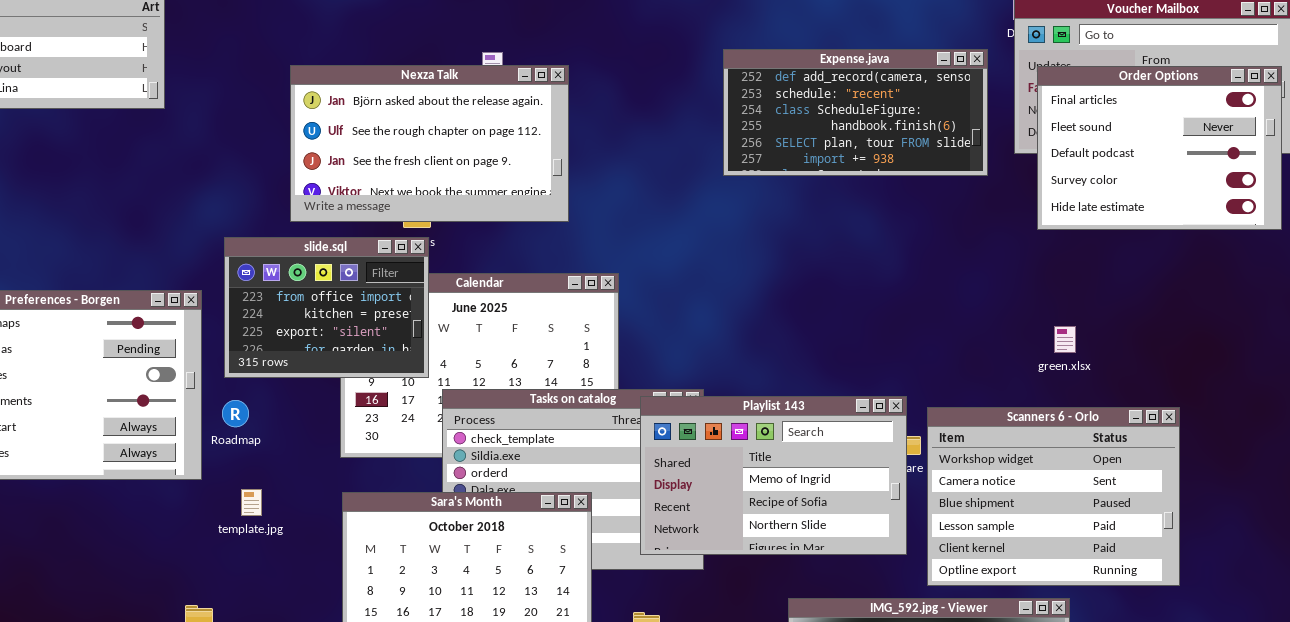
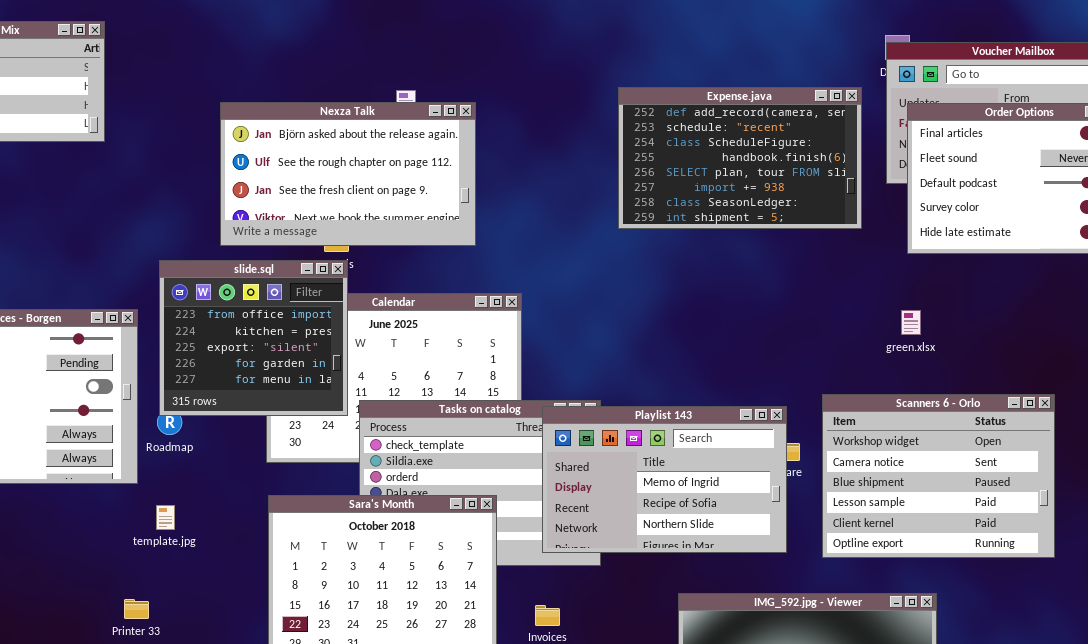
Expense.java: [723,49,988,176] -> [618,87,862,229], resized
slide.sql: [224,237,429,378] -> [159,260,348,416], resized
green.xlsx: [1054,326,1076,353] -> [901,310,921,335], moved
Scanners 6 - Orlo: [927,407,1180,586] -> [822,394,1055,558], moved
template.jpg: [241,489,262,516] -> [156,505,175,530], moved

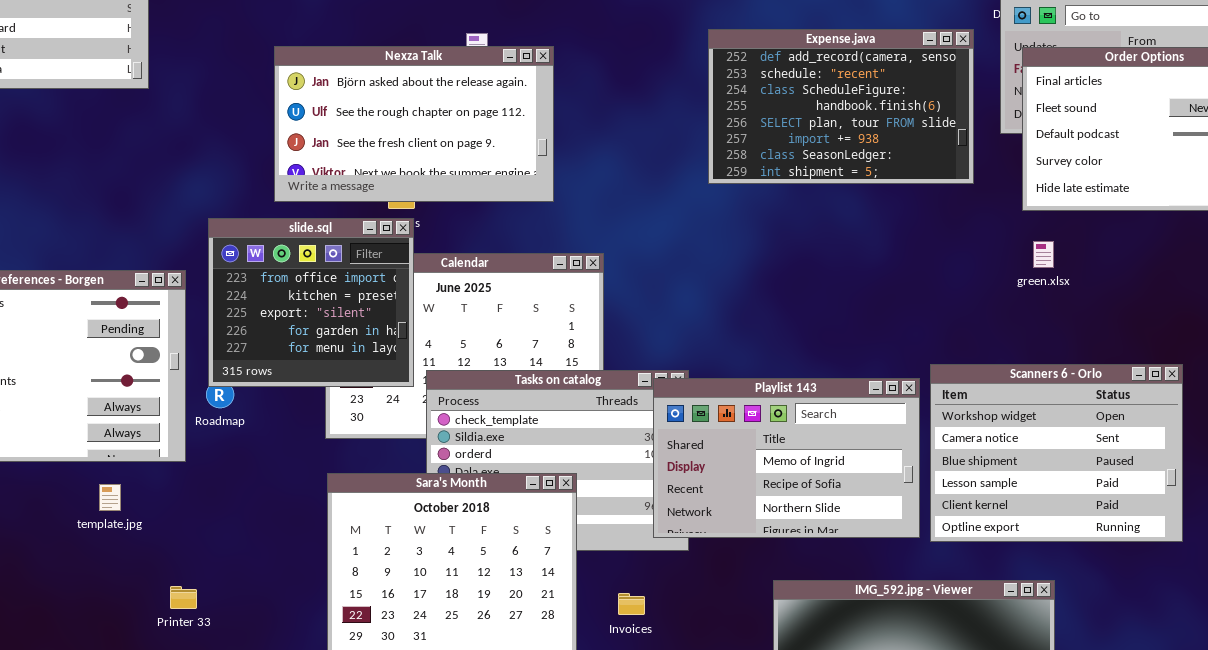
green.xlsx: [901,310,921,335] -> [1033,241,1054,268], moved
Playlist 143: [542,406,787,553] -> [653,378,920,538], moved
template.jpg: [156,505,175,530] -> [99,484,121,511], moved

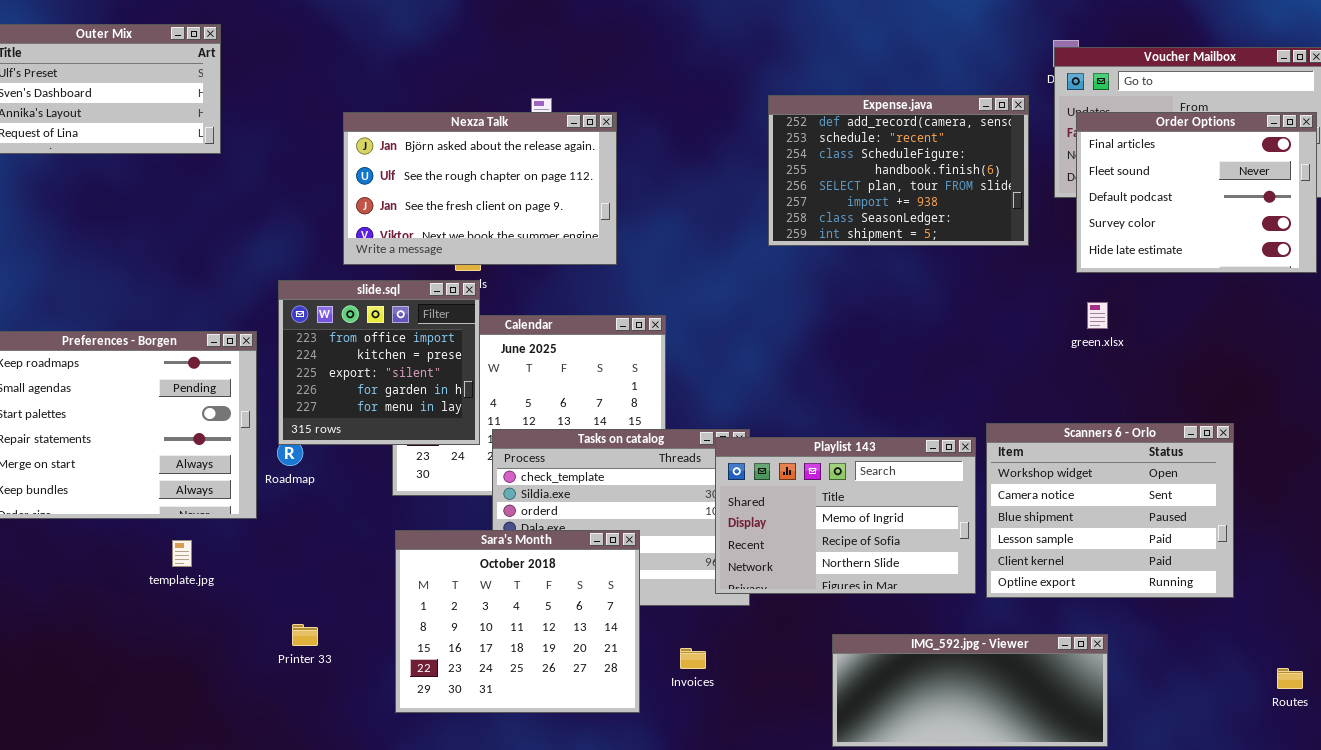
Printer 33: [170,586,197,609] -> [292,624,318,646], moved

